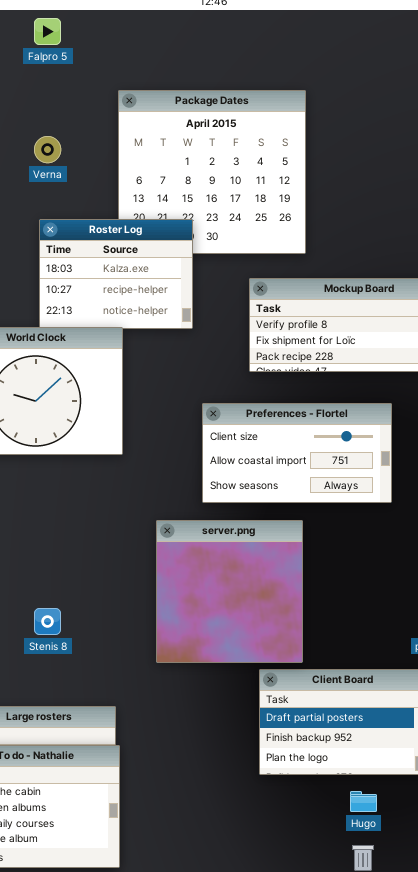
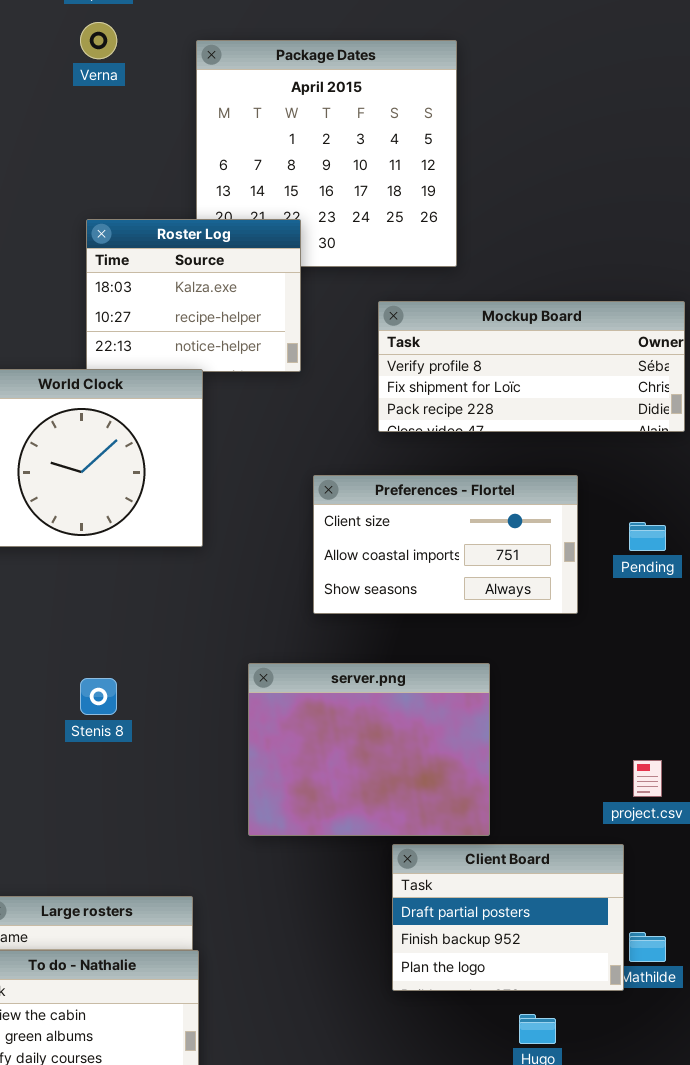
Verna: [34,136,61,163] -> [80,22,117,59], moved
server.png: [156,520,303,663] -> [248,663,490,836], resized
Stenis 8: [34,608,61,635] -> [80,678,117,715], moved

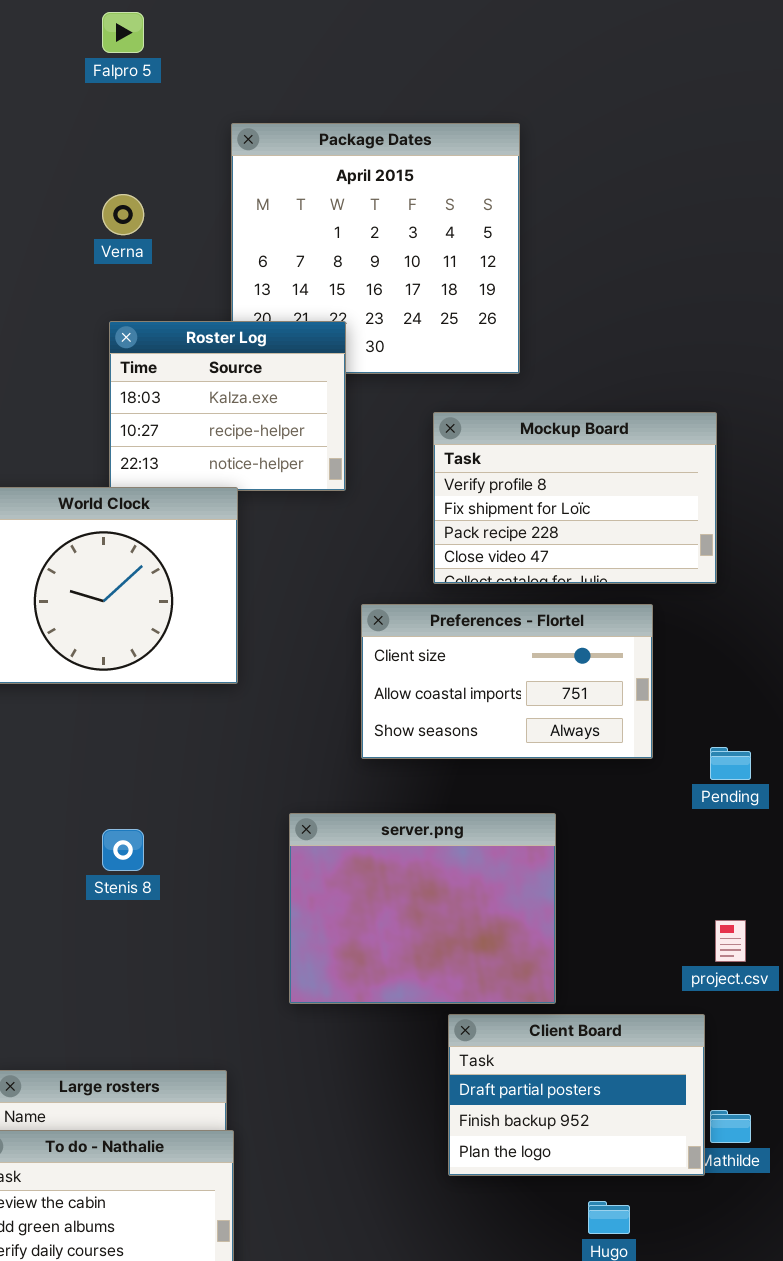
Verna: [80,22,117,59] -> [102,194,144,235], moved
Mockup Board: [378,301,685,432] -> [433,412,717,584], resized
Pending: [629,522,666,551] -> [710,747,751,780], moved

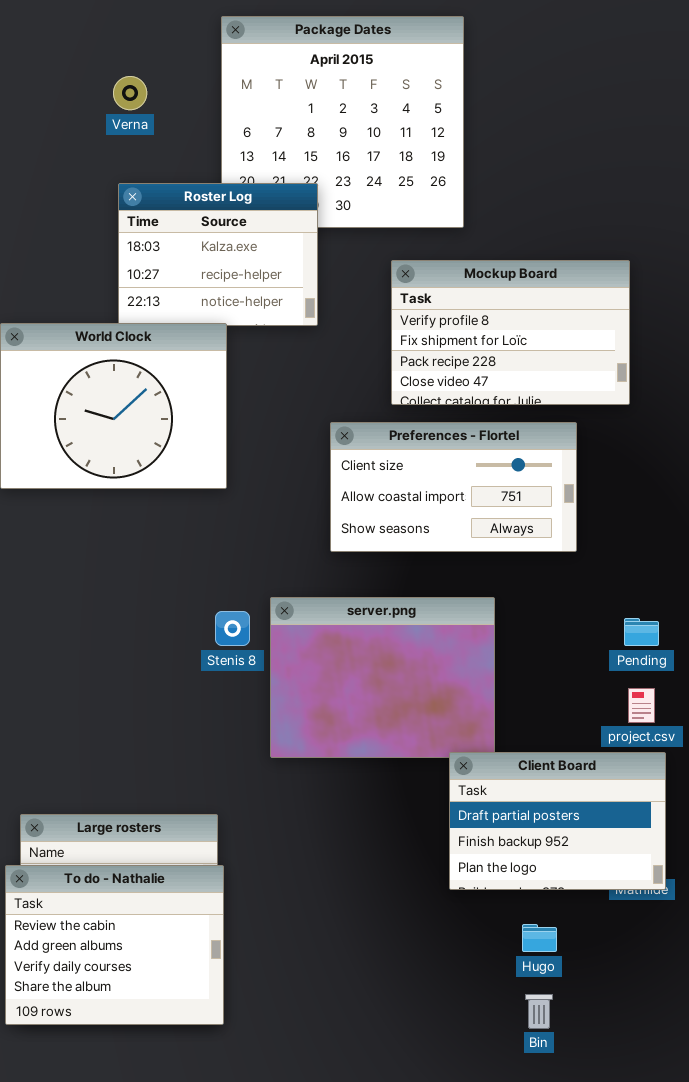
Pending: [710,747,751,780] -> [624,618,659,646], moved
Stenis 8: [102,829,144,871] -> [215,611,250,646], moved
Client Board: [448,1014,705,1176] -> [449,752,666,890], moved

